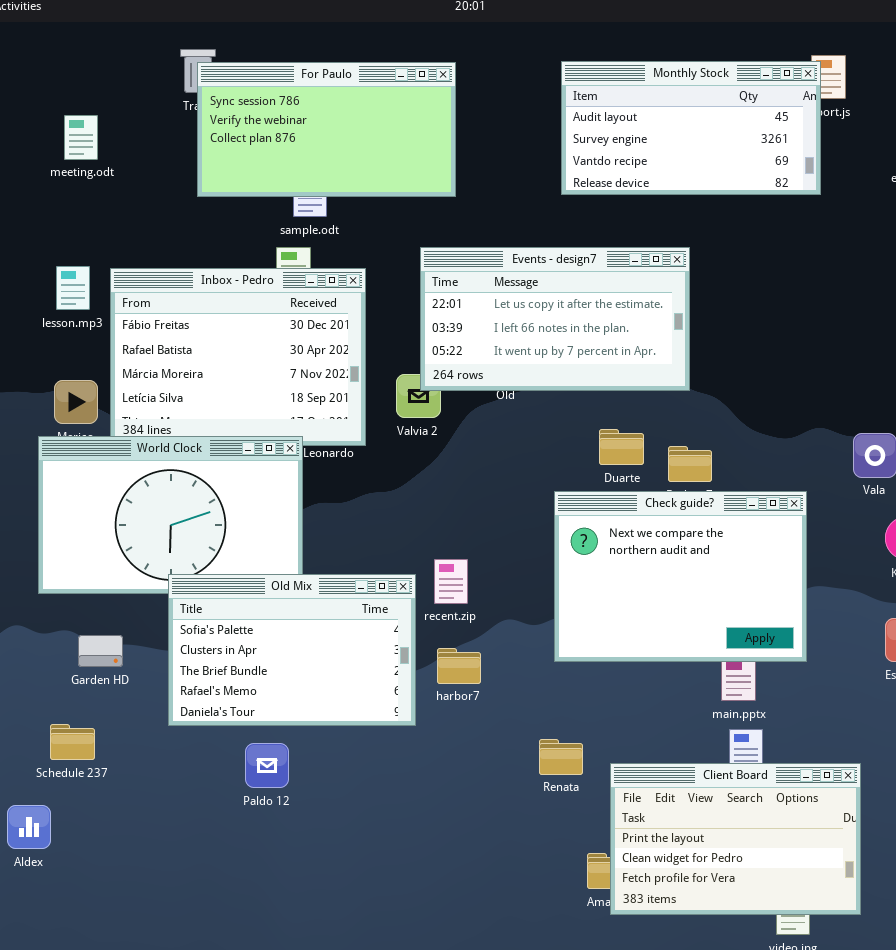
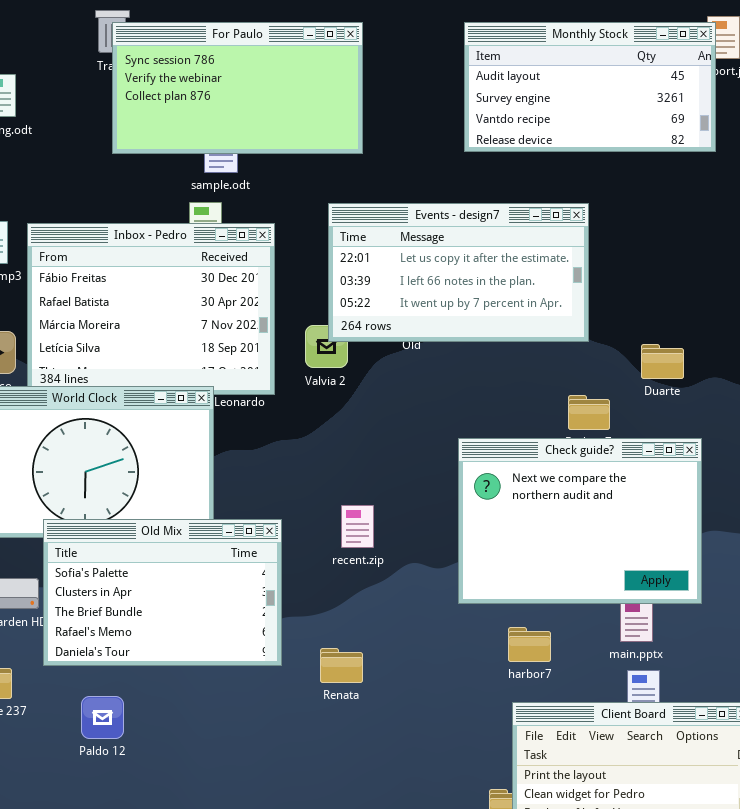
Duarte: [599,429,644,465] -> [641,344,684,379], moved
Old Mix: [168,574,416,726] -> [43,519,282,666], moved
harbor7: [437,648,481,684] -> [508,627,551,662], moved
Renata: [539,739,583,775] -> [320,648,363,683], moved
Paldo 12: [245,743,289,788] -> [81,696,124,739], moved

